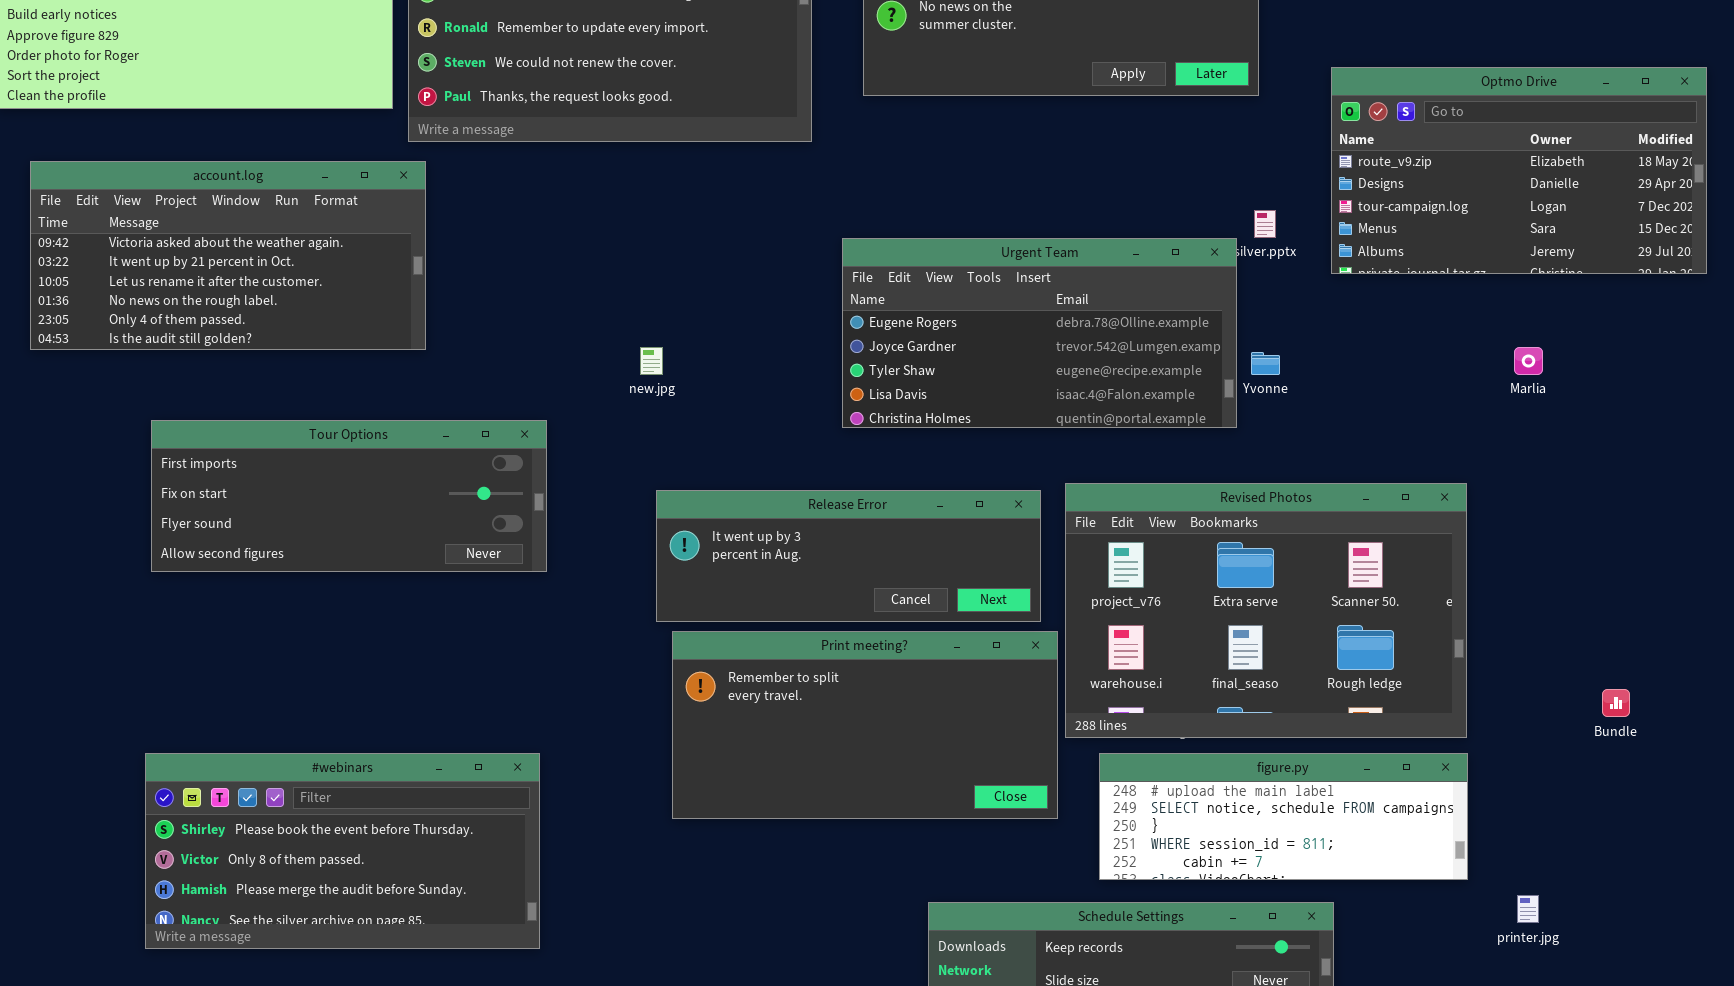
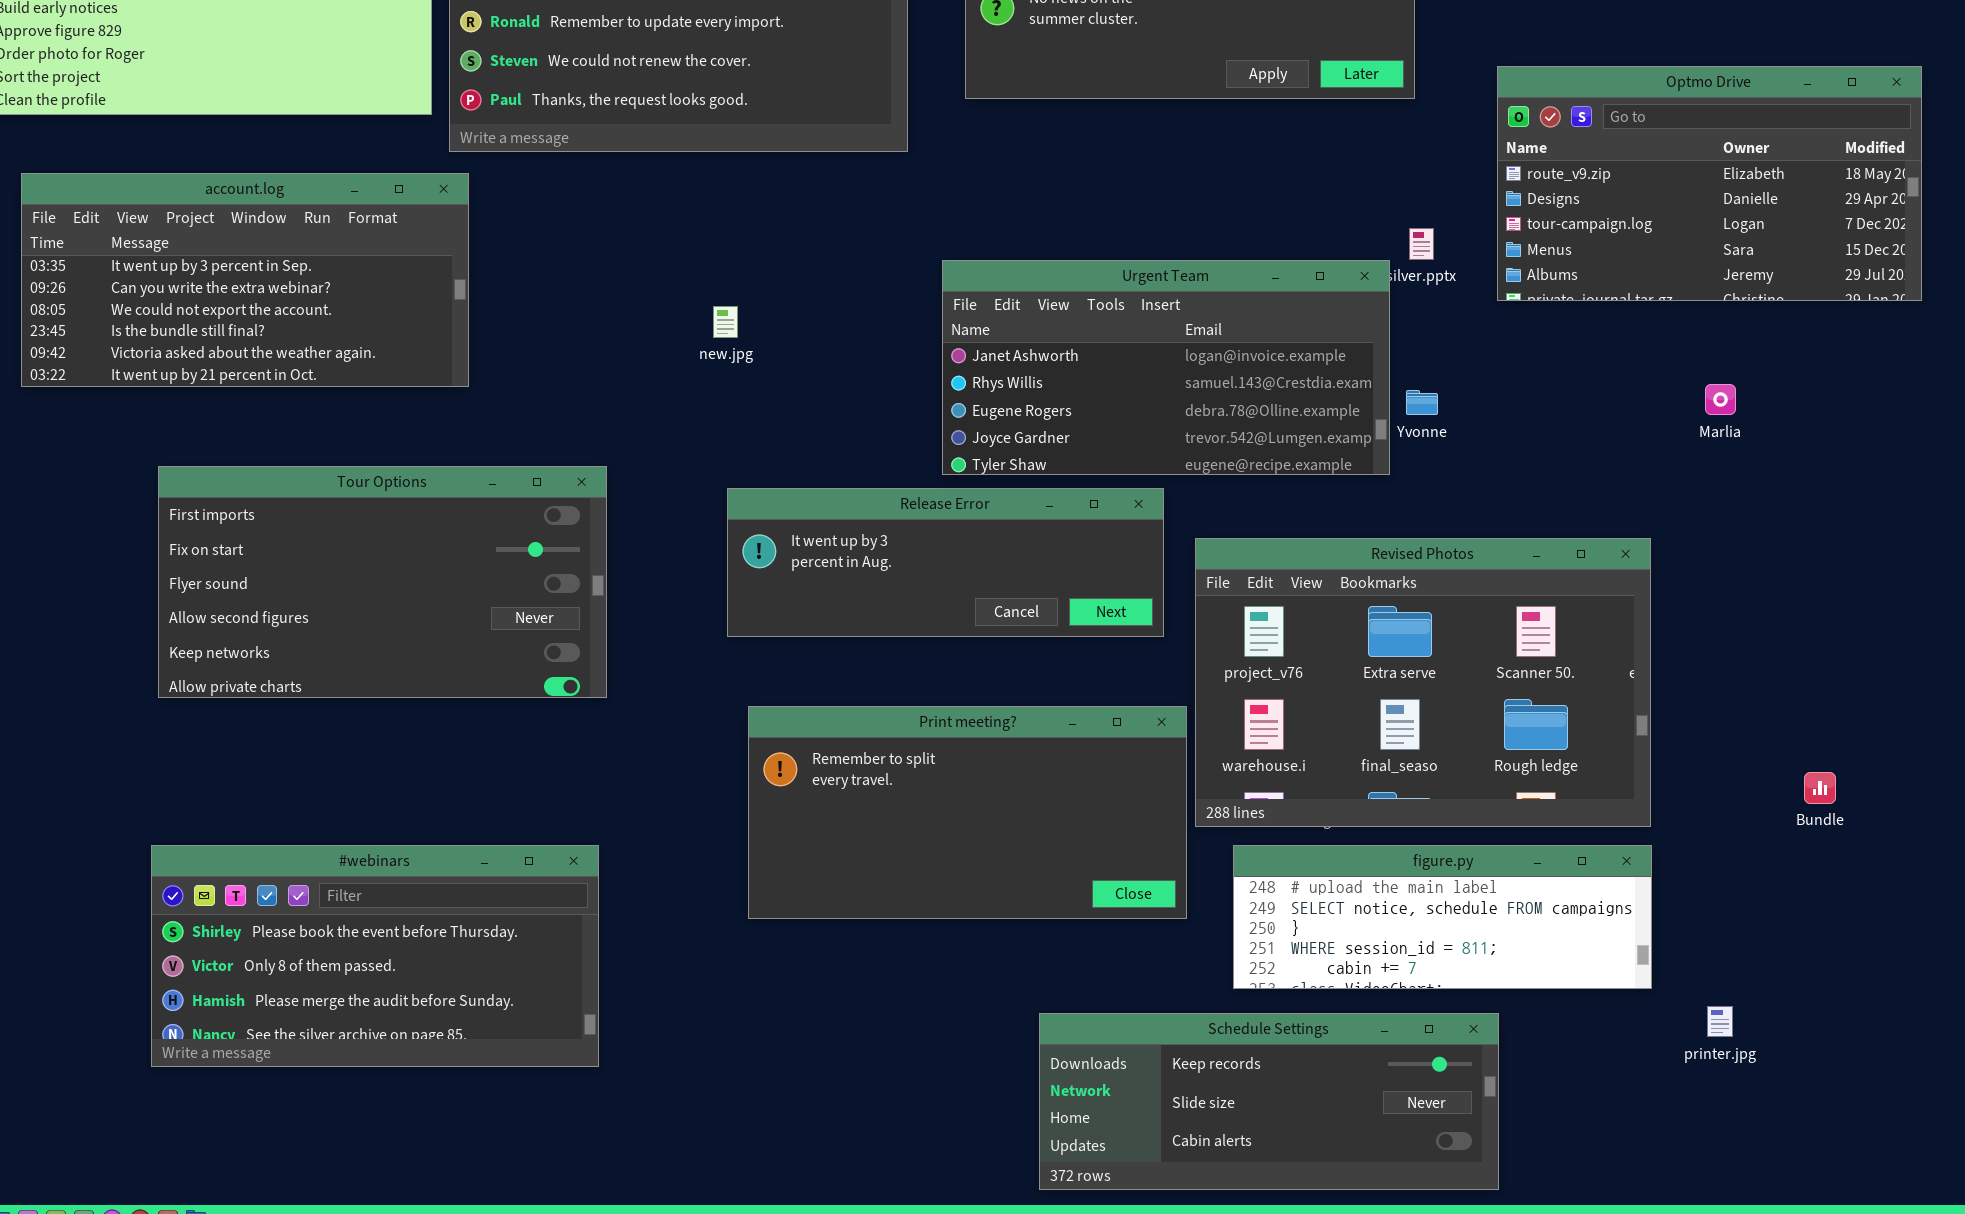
account.log: [30,161,426,350] -> [21,173,469,387], scrolled up 4 rows
Urgent Team: [842,238,1237,428] -> [942,260,1390,475], scrolled up 2 rows
new.jpg: [640,347,663,375] -> [713,306,738,338], moved
Tour Options: [151,420,547,572] -> [158,466,607,698], resized
Release Error: [656,490,1041,622] -> [727,488,1164,637], moved

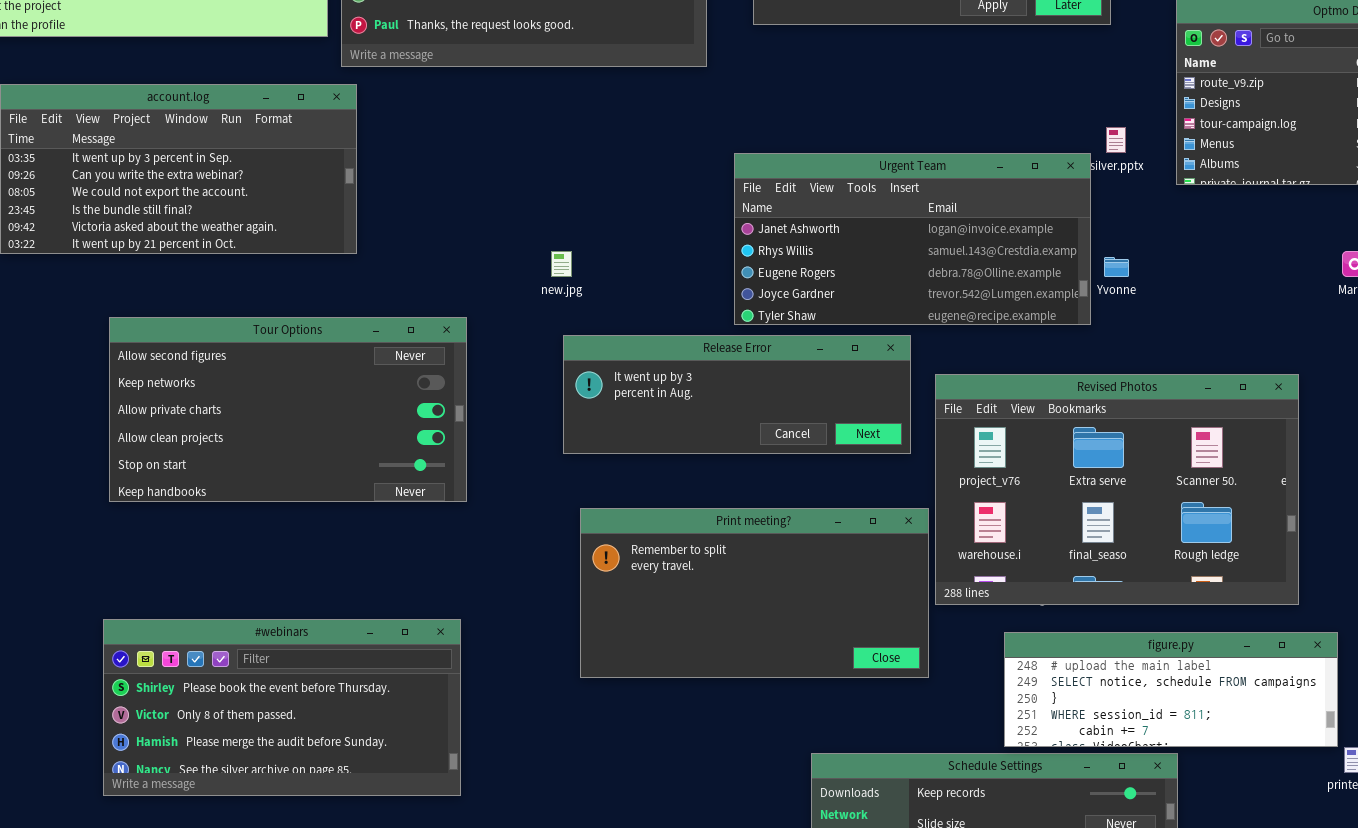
new.jpg: [713,306,738,338] -> [551,251,572,277], moved
Tour Options: [158,466,607,698] -> [109,317,467,502], scrolled down 3 rows
figure.py: [1233,845,1652,989] -> [1004,632,1338,747], moved

